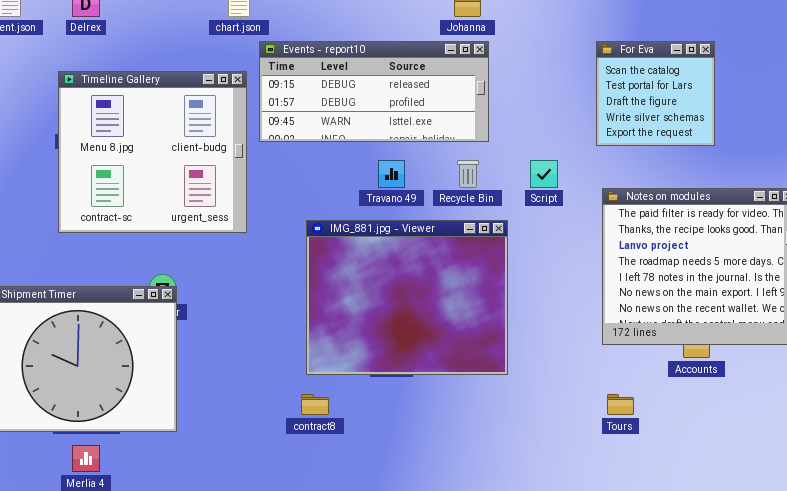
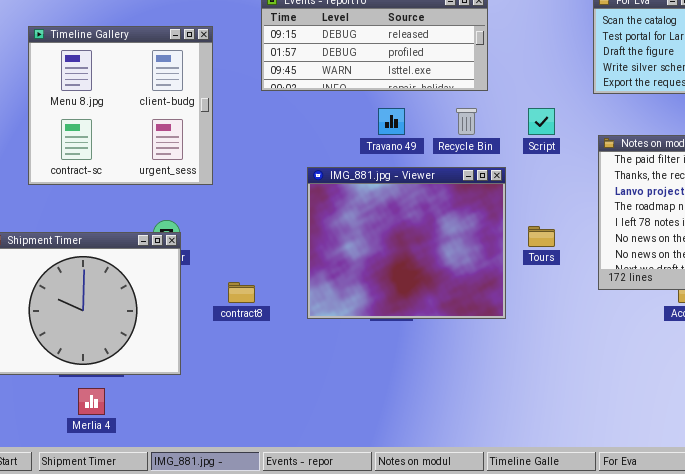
Timeline Gallery: [58,71,247,233] -> [28,26,213,185], moved
contract8: [301,394,329,415] -> [228,282,255,303], moved
Tours: [607,394,634,415] -> [528,226,555,247], moved

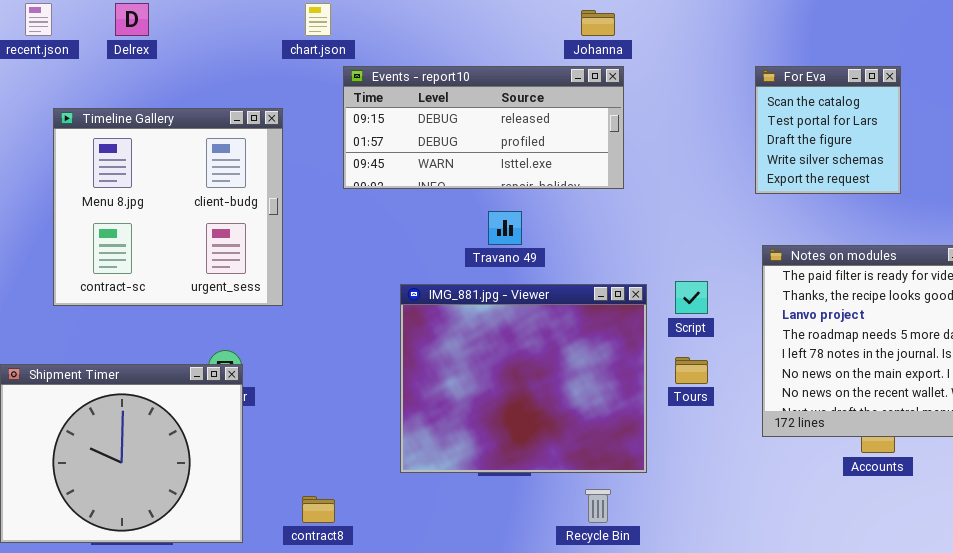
Recycle Bin: [456,108,477,135] -> [585,489,611,523], moved
Script: [528,108,555,135] -> [675,281,708,314], moved
contract8: [228,282,255,303] -> [302,496,335,523], moved

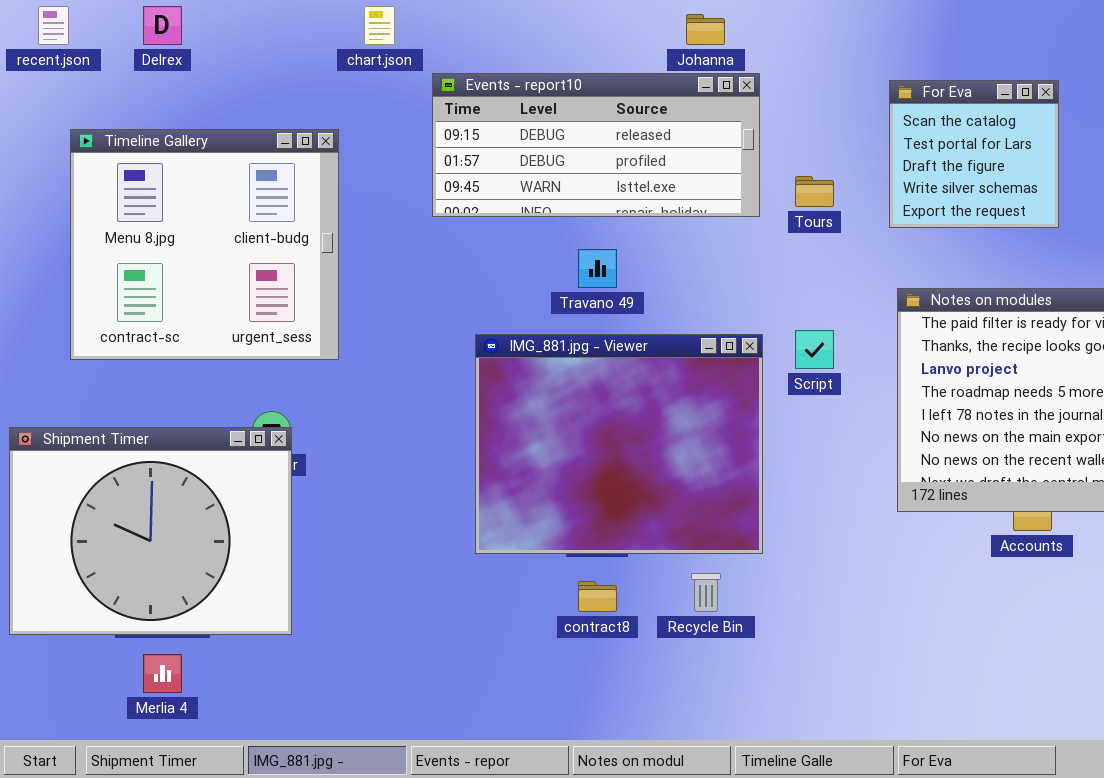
Events - report10: [343,66,624,189] -> [432,73,760,217], moved
Tours: [675,357,708,384] -> [795,176,834,207], moved
contract8: [302,496,335,523] -> [578,581,617,612], moved

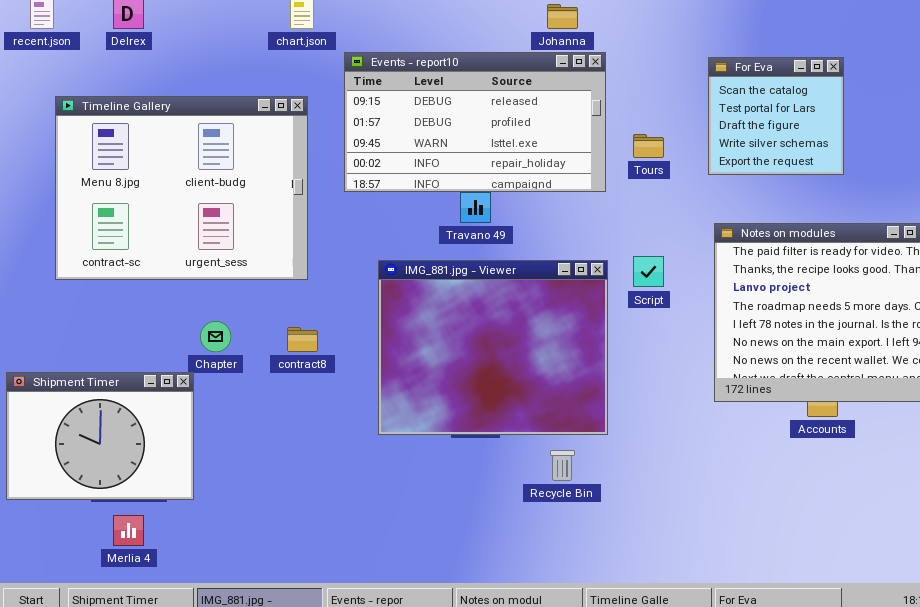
Events - report10: [432,73,760,217] -> [344,52,606,192], resized
Timeline Gallery: [70,129,339,360] -> [55,96,308,280], resized
Shipment Timer: [9,427,292,635] -> [6,372,194,500], resized
contract8: [578,581,617,612] -> [287,327,318,352], moved

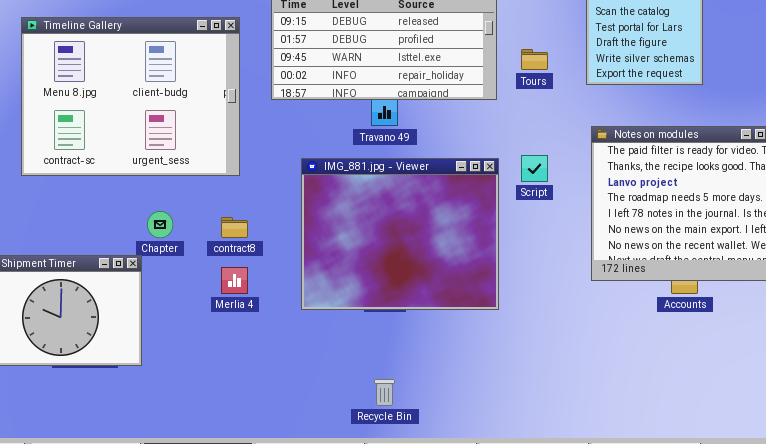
Recycle Bin: [550,450,575,481] -> [374,379,395,406], moved
Merlia 4: [113,515,144,546] -> [221,267,248,294], moved

